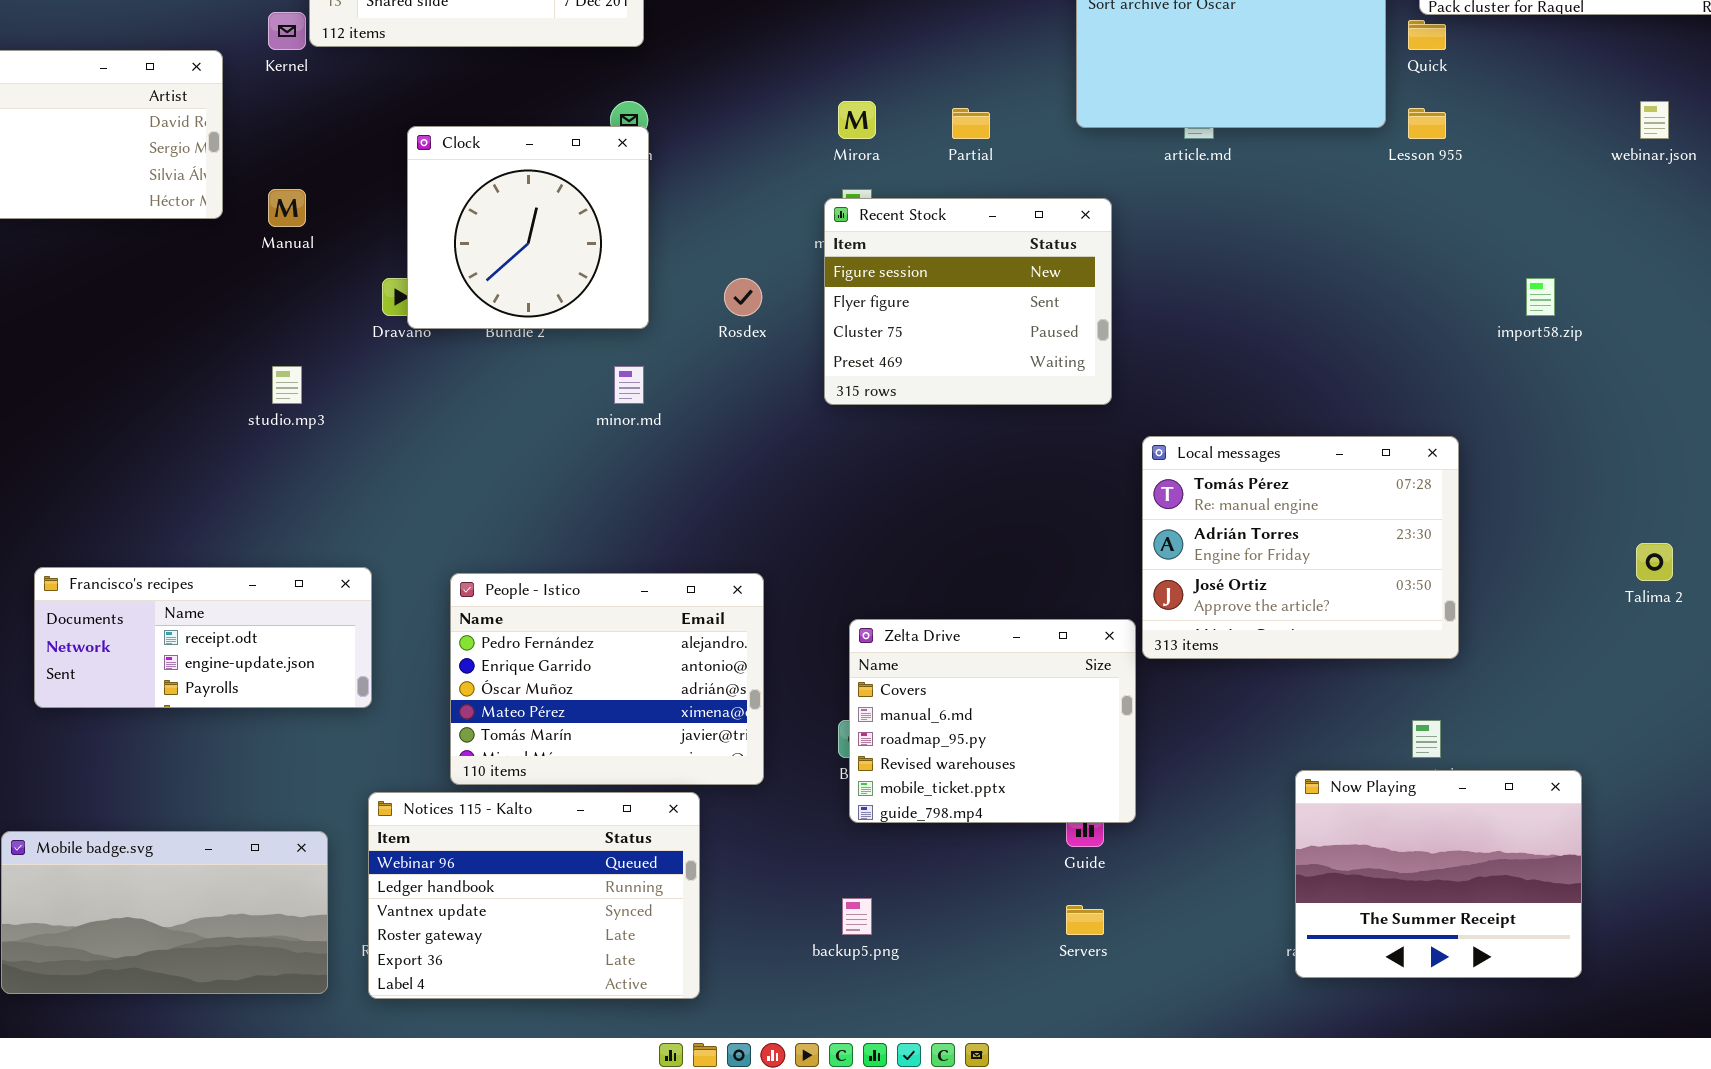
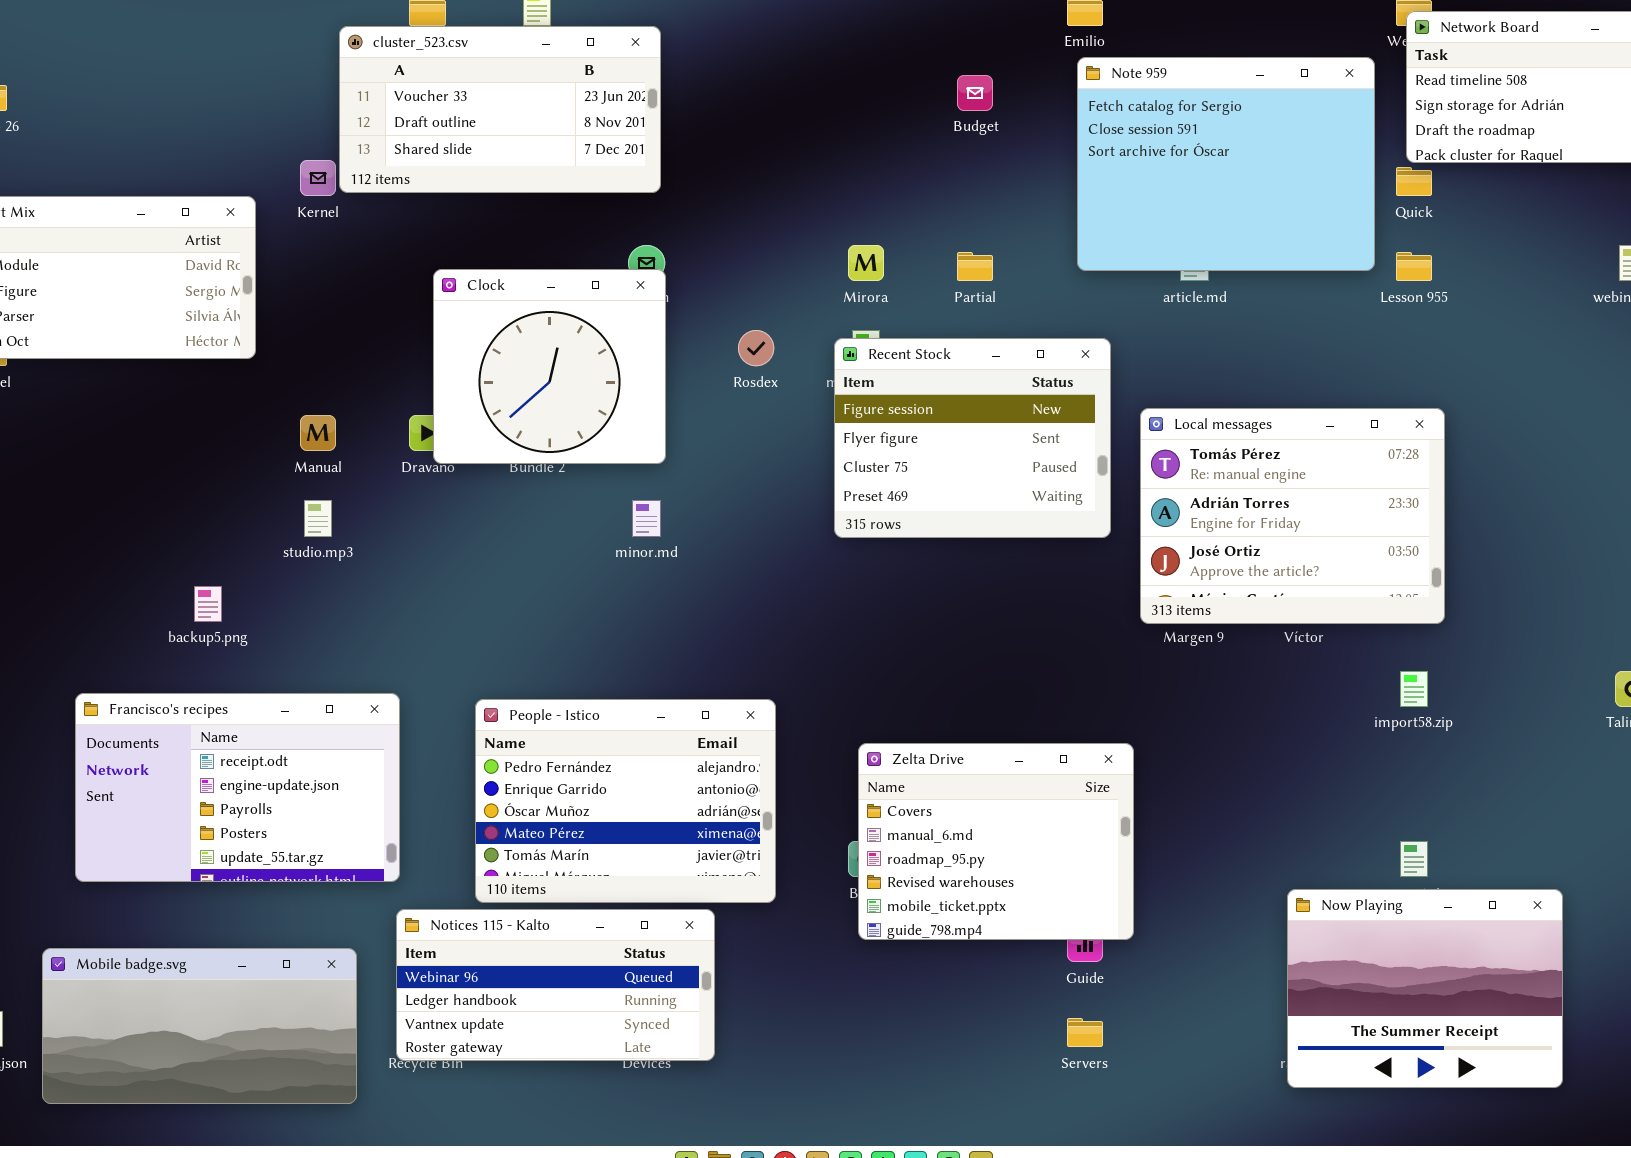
Manual: [268,189,306,227] -> [300,415,336,451], moved
Rosdex: [724,278,762,316] -> [738,330,774,366], moved
import58.zip: [1526,278,1555,316] -> [1400,671,1428,707], moved
Local messages: [1142,436,1459,659] -> [1140,408,1445,624], moved
Francisco's recipes: [34,567,372,708] -> [75,693,400,882], resized
Notices 115 - Kalto: [368,792,700,999] -> [396,909,715,1061], resized
backup5.png: [842,898,872,935] -> [194,586,222,622], moved

